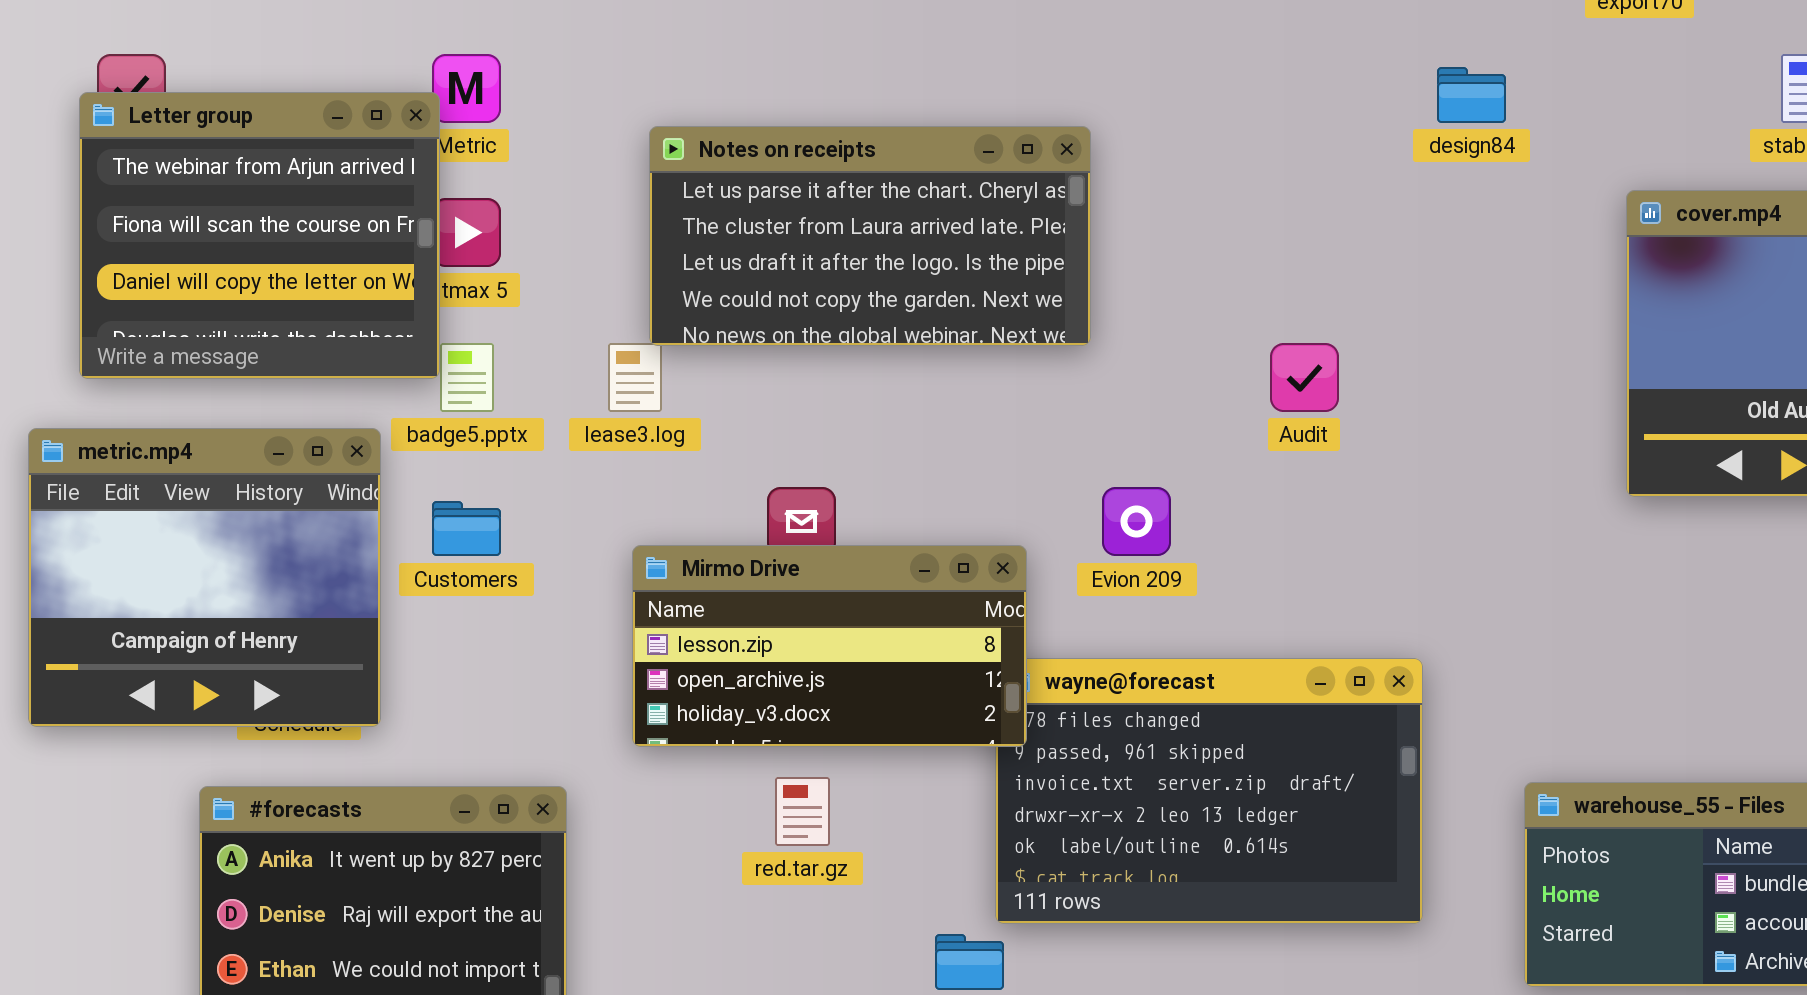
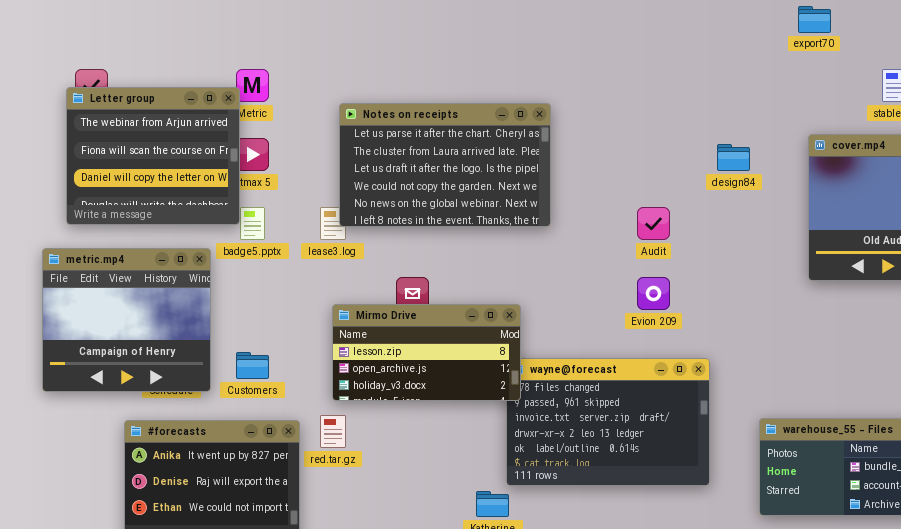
design84: [1437,67,1506,123] -> [717,144,750,171], moved
Notes on receipts: [649,126,1091,346] -> [339,103,551,227], resized
Evion 209: [1102,487,1171,556] -> [637,277,670,310], moved
Customers: [432,501,501,556] -> [236,352,269,379], moved
red.tar.gz: [775,777,830,846] -> [320,415,346,448], moved

